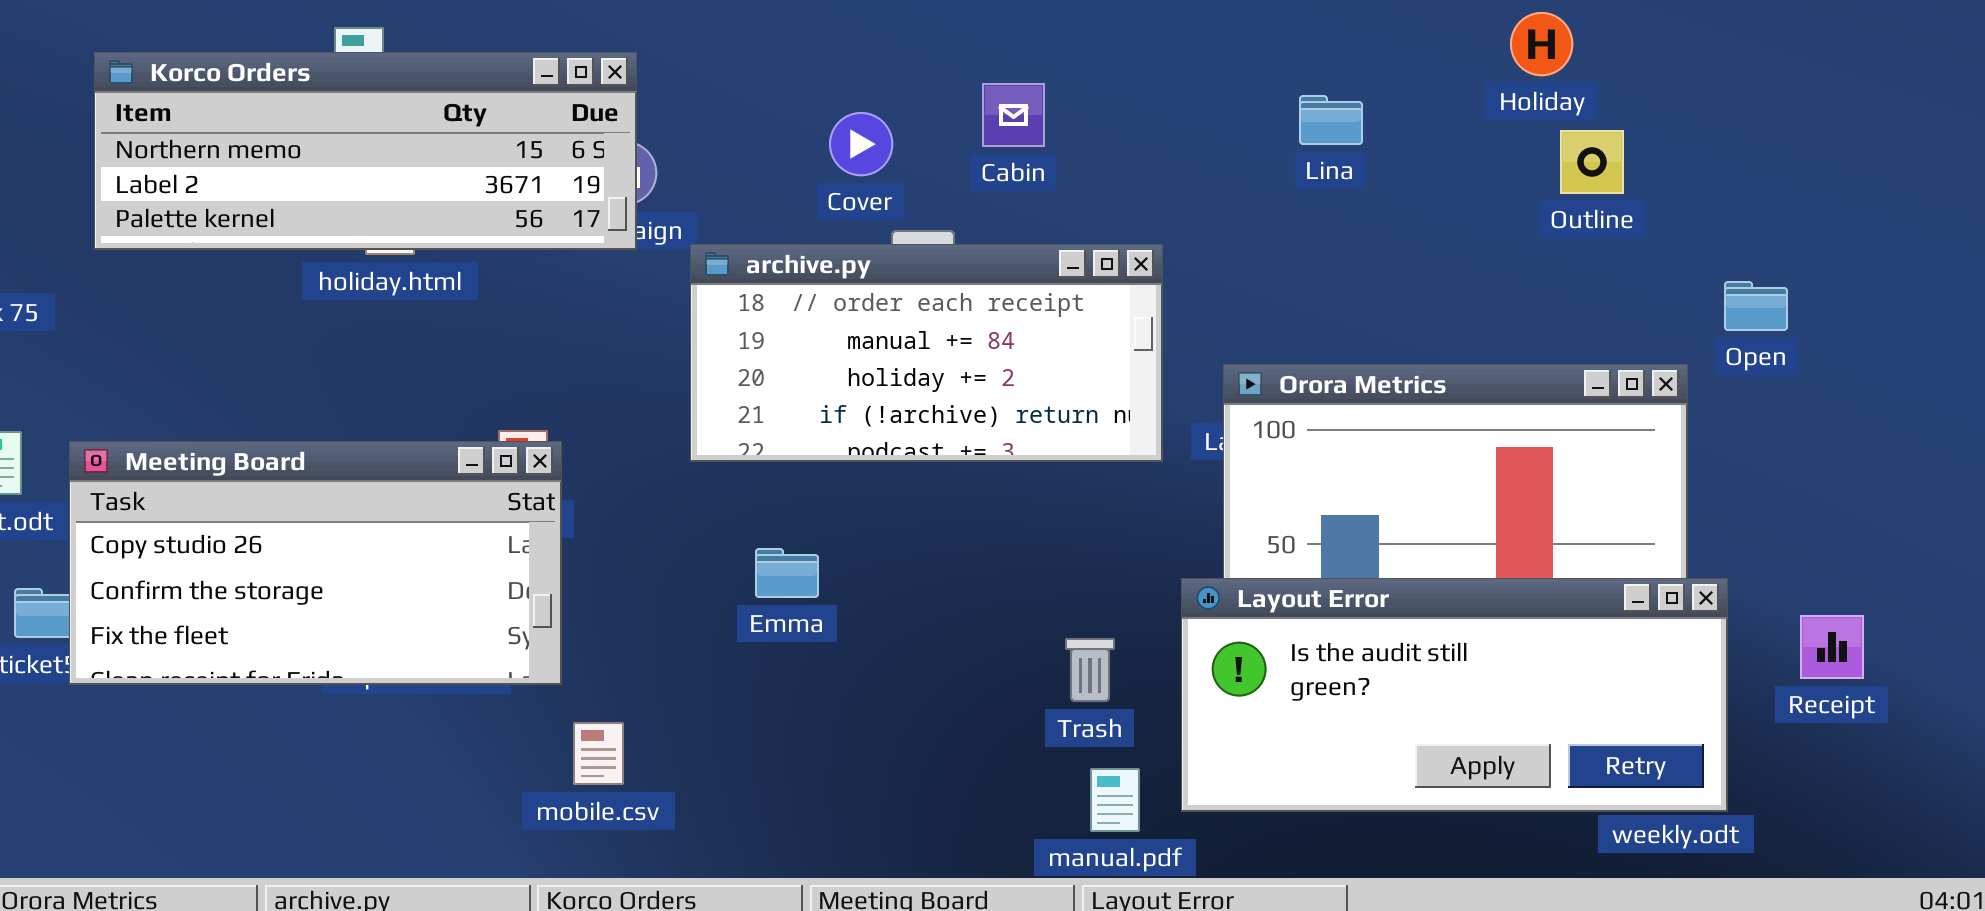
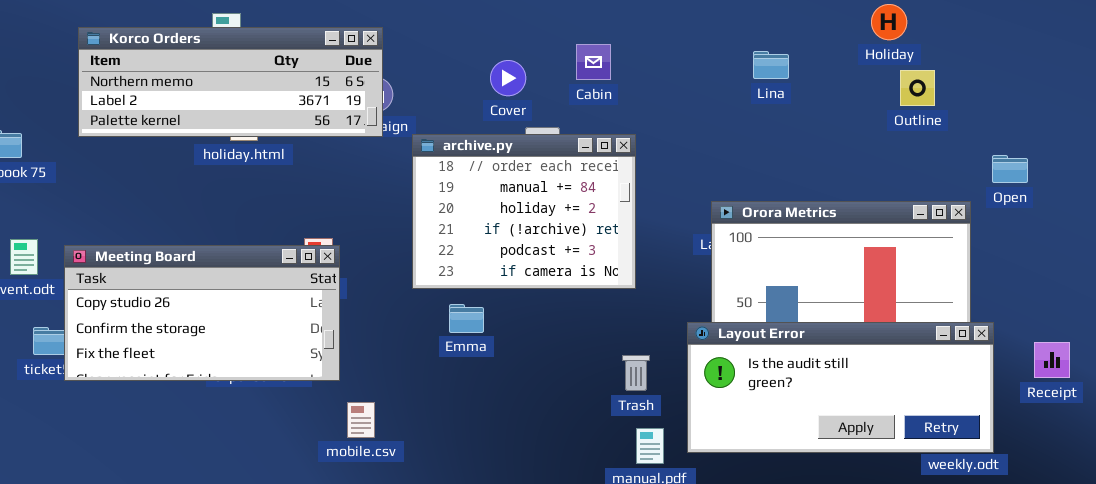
archive.py: [690,244,1163,462] -> [412,134,636,289], resized

